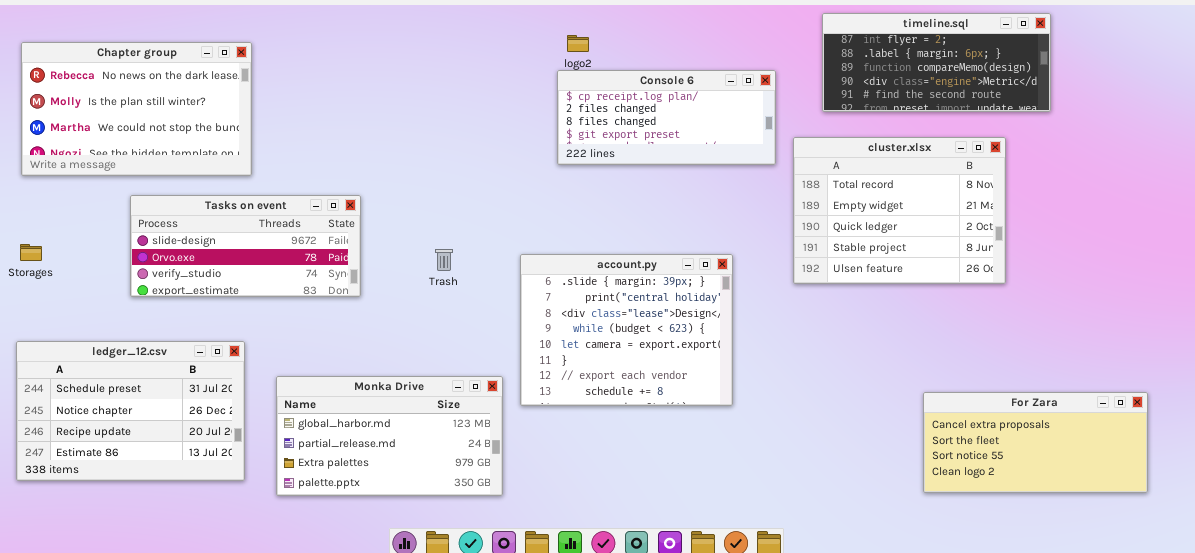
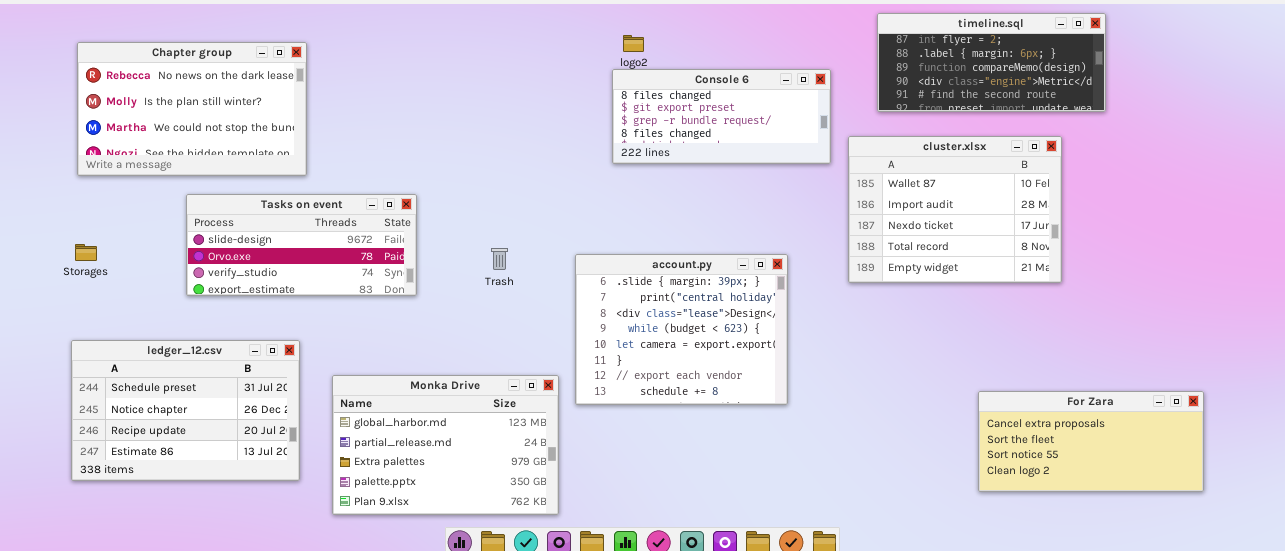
Console 6: [557,70,776,165] -> [612,69,831,164], scrolled down 2 rows
cluster.xlsx: [793,137,1006,284] -> [848,136,1062,283], scrolled up 3 rows
Monka Drive: [276,376,503,496] -> [332,375,559,515], resized

